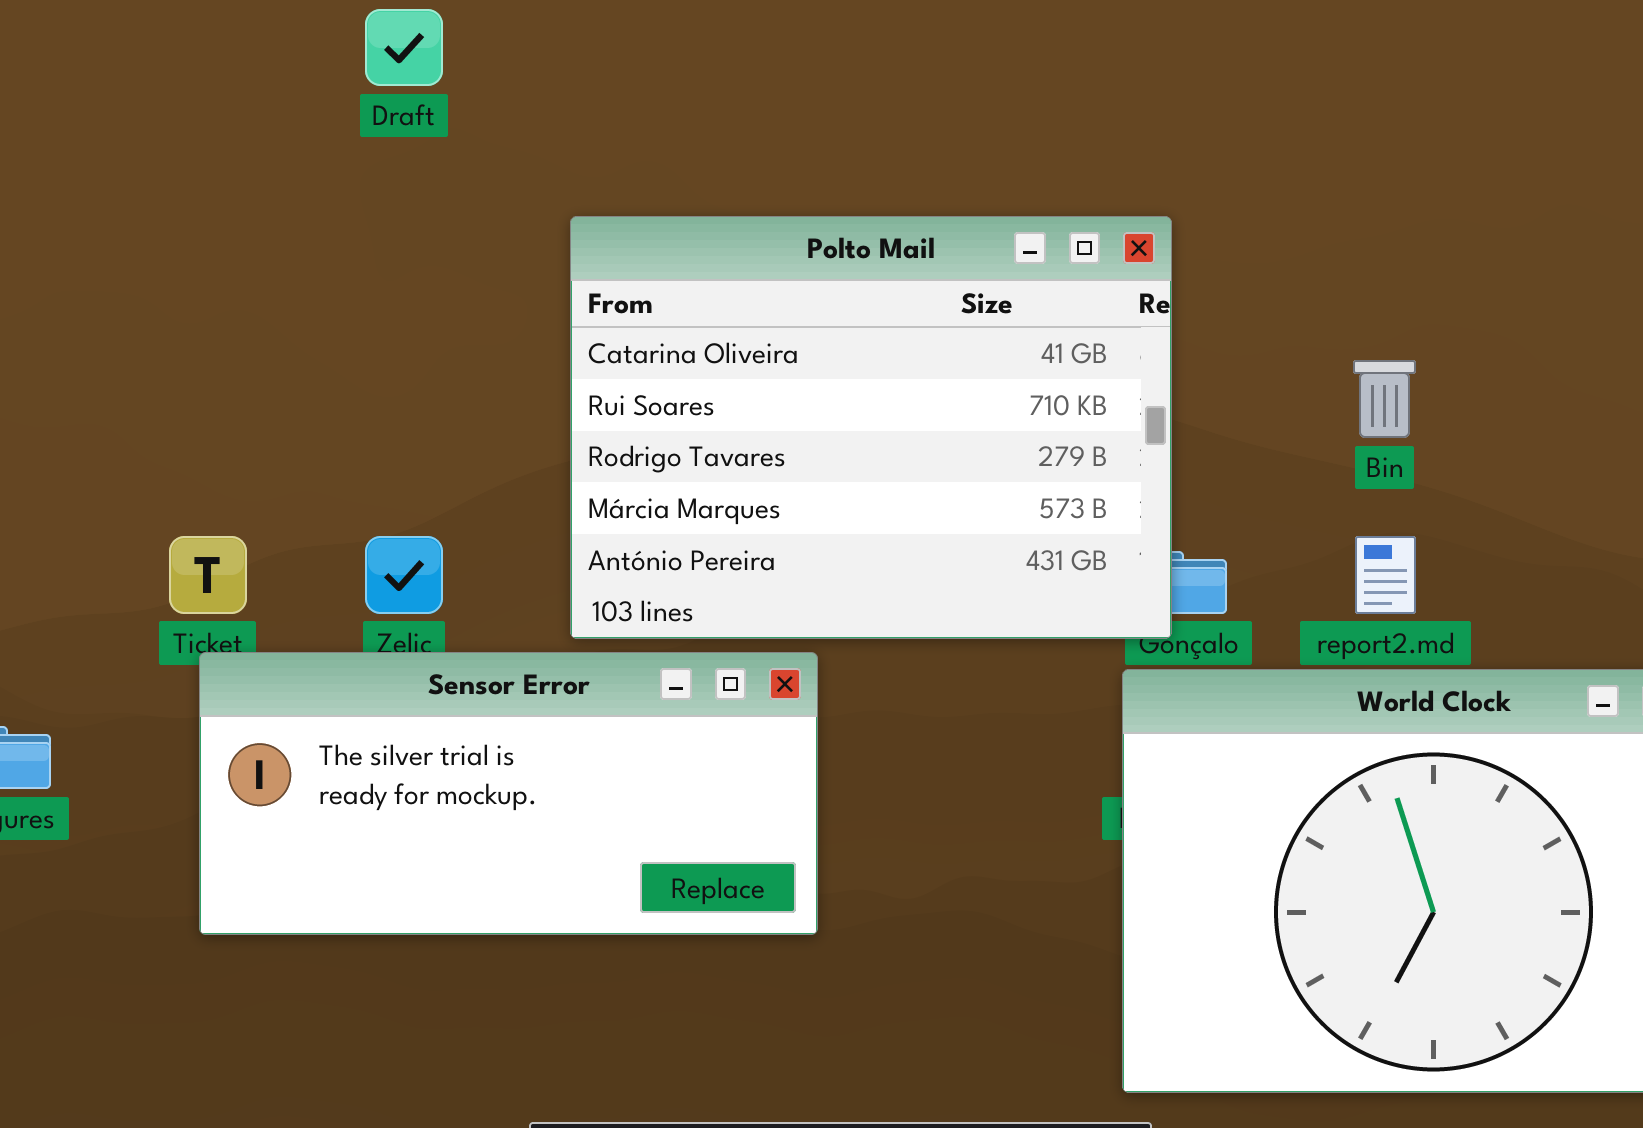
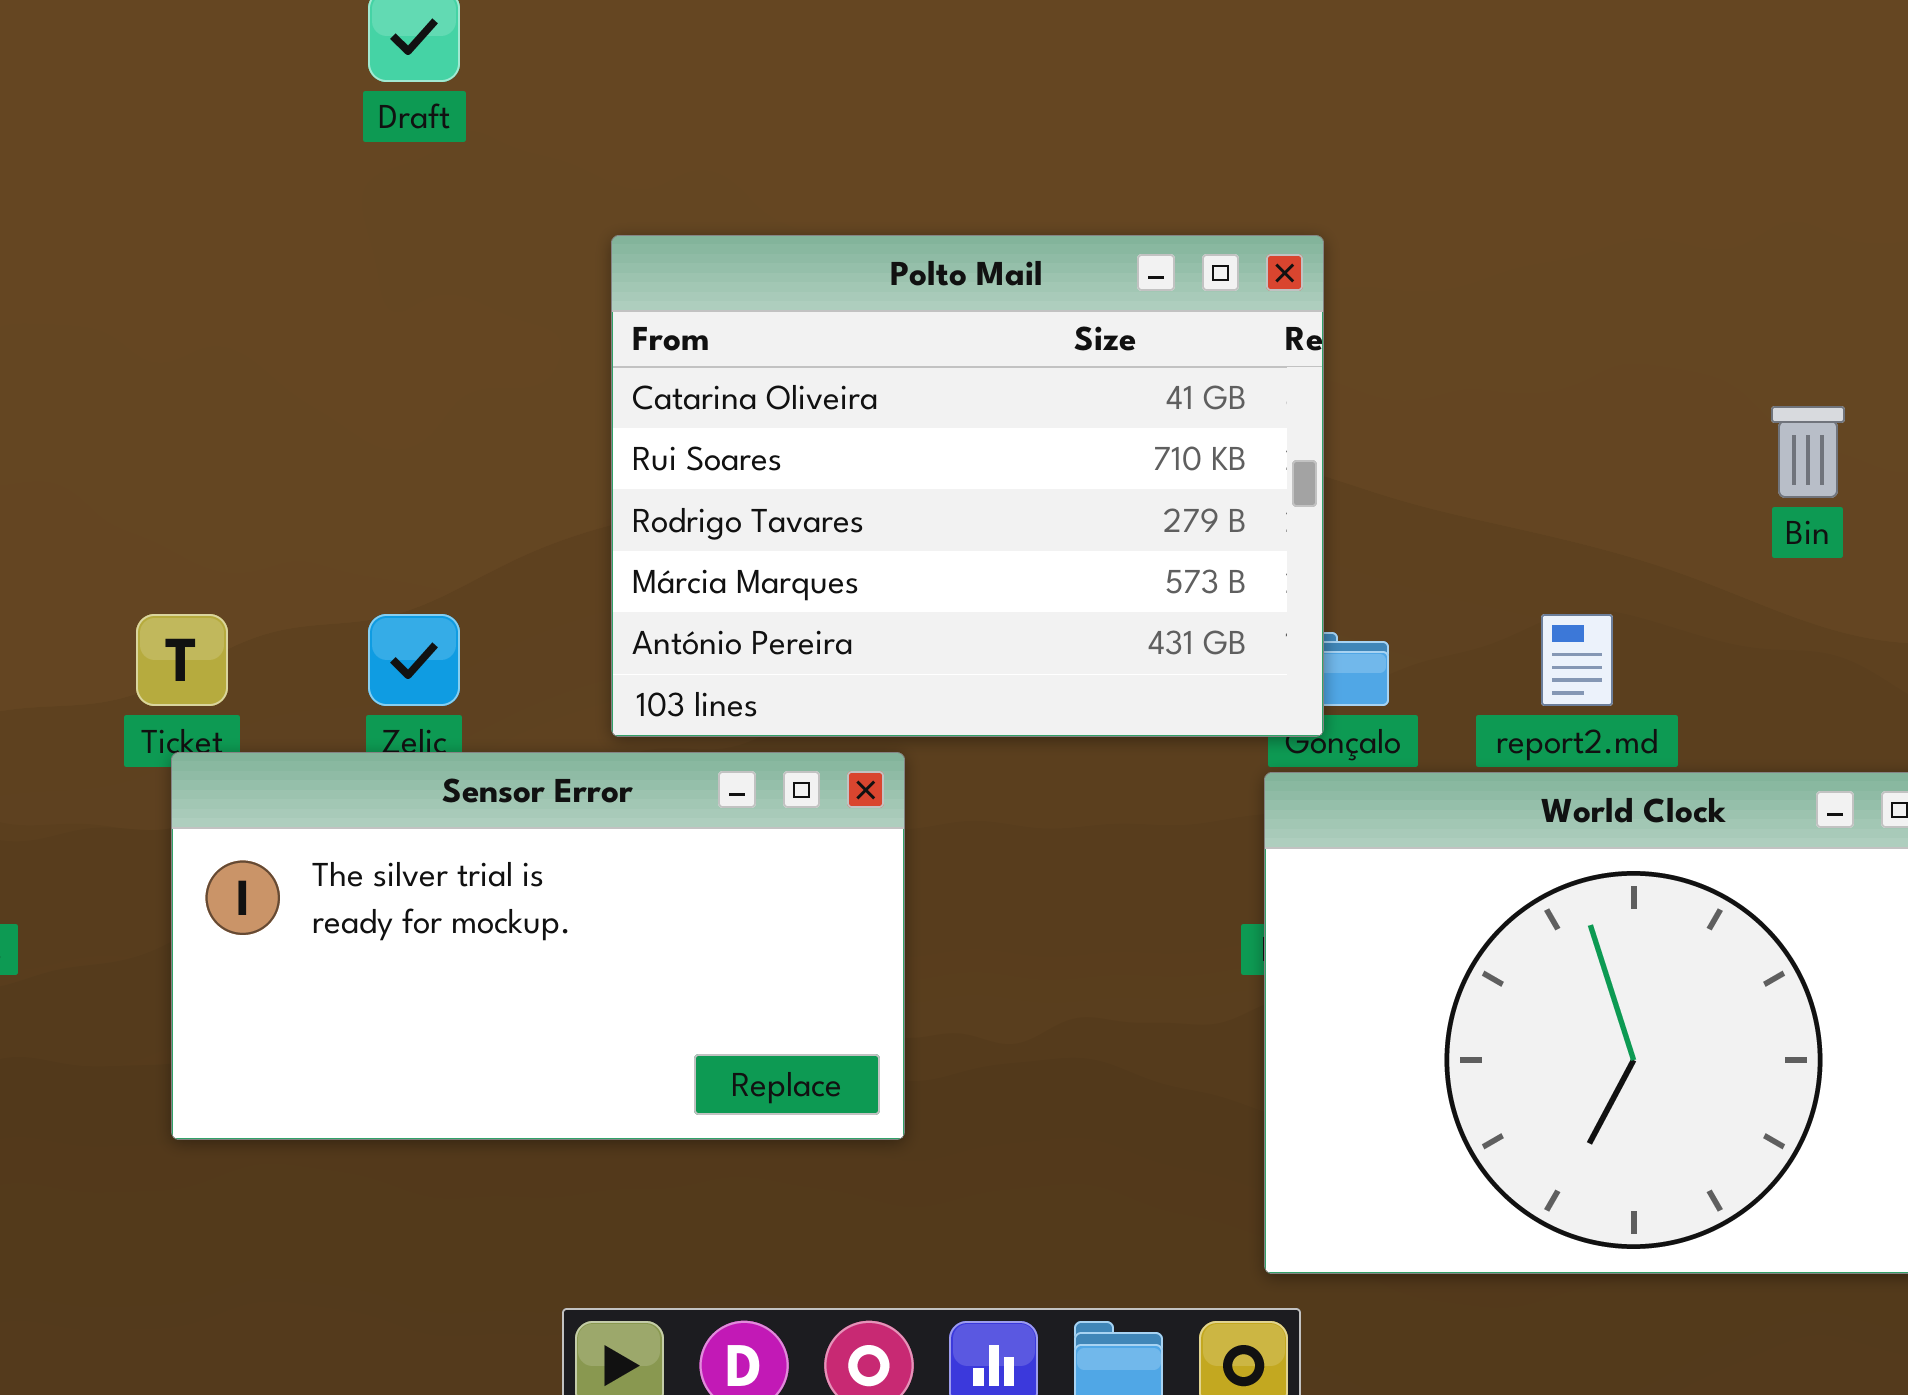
Bin: [1353,360,1416,438] -> [1771,406,1845,498], moved
Sensor Error: [199,652,818,935] -> [171,752,905,1140], resized

